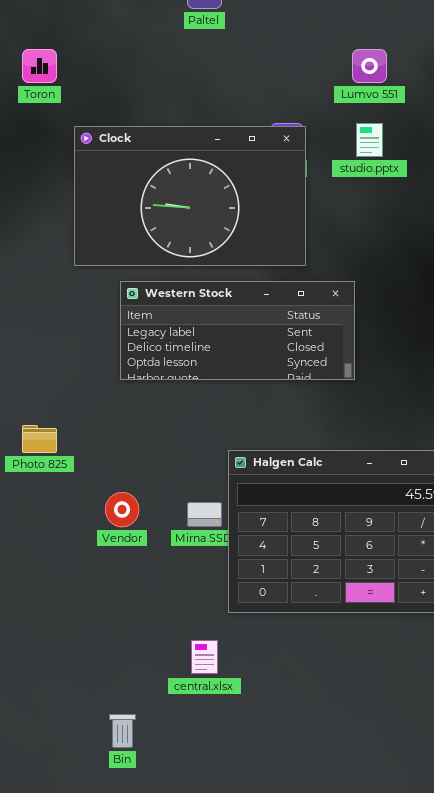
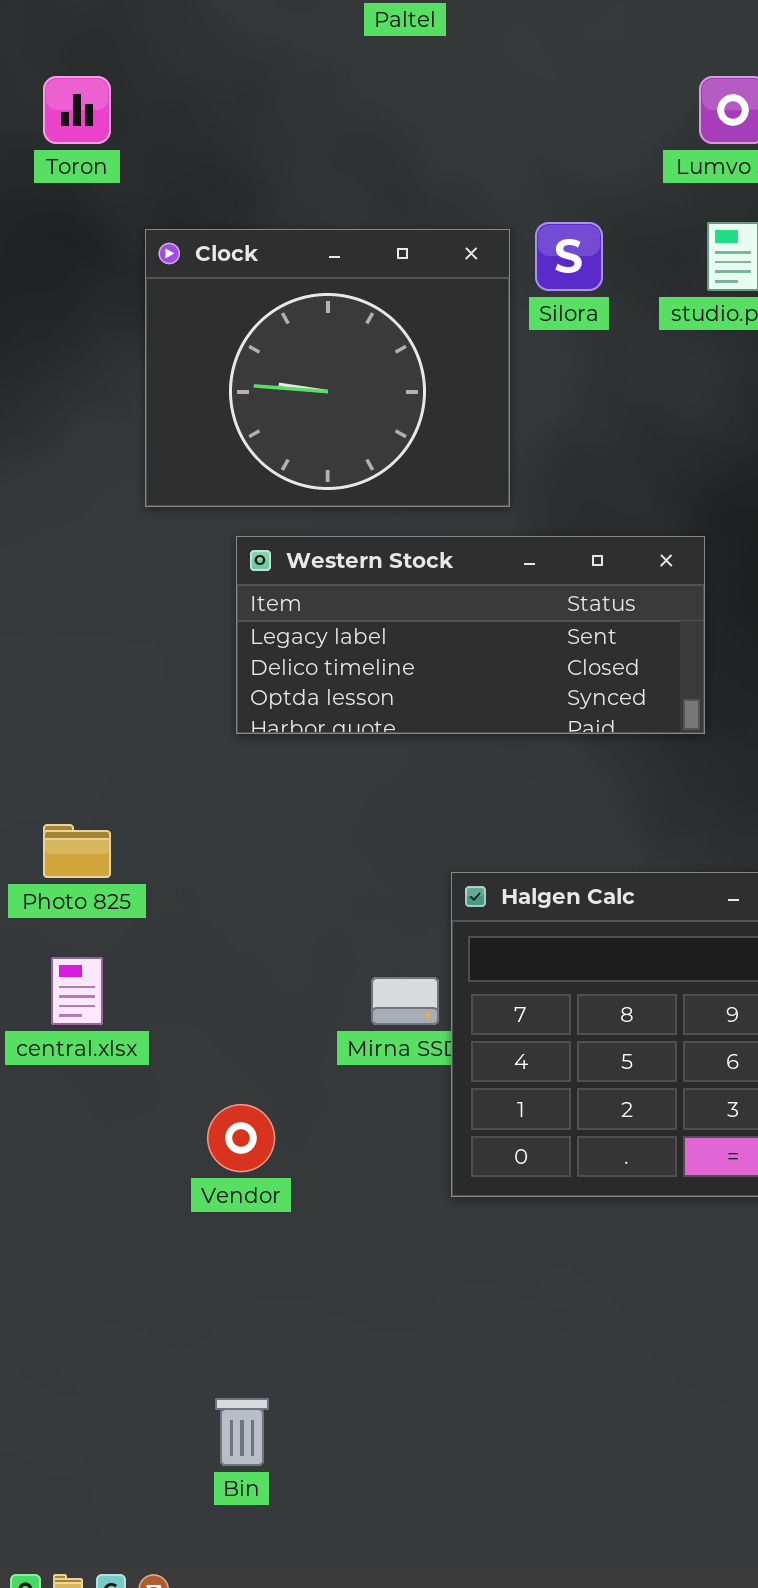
Clock: [74,126,306,266] -> [145,229,510,507], resized
Vendor: [105,492,139,527] -> [207,1104,275,1172], moved
central.xlsx: [191,640,218,674] -> [51,957,103,1025], moved

